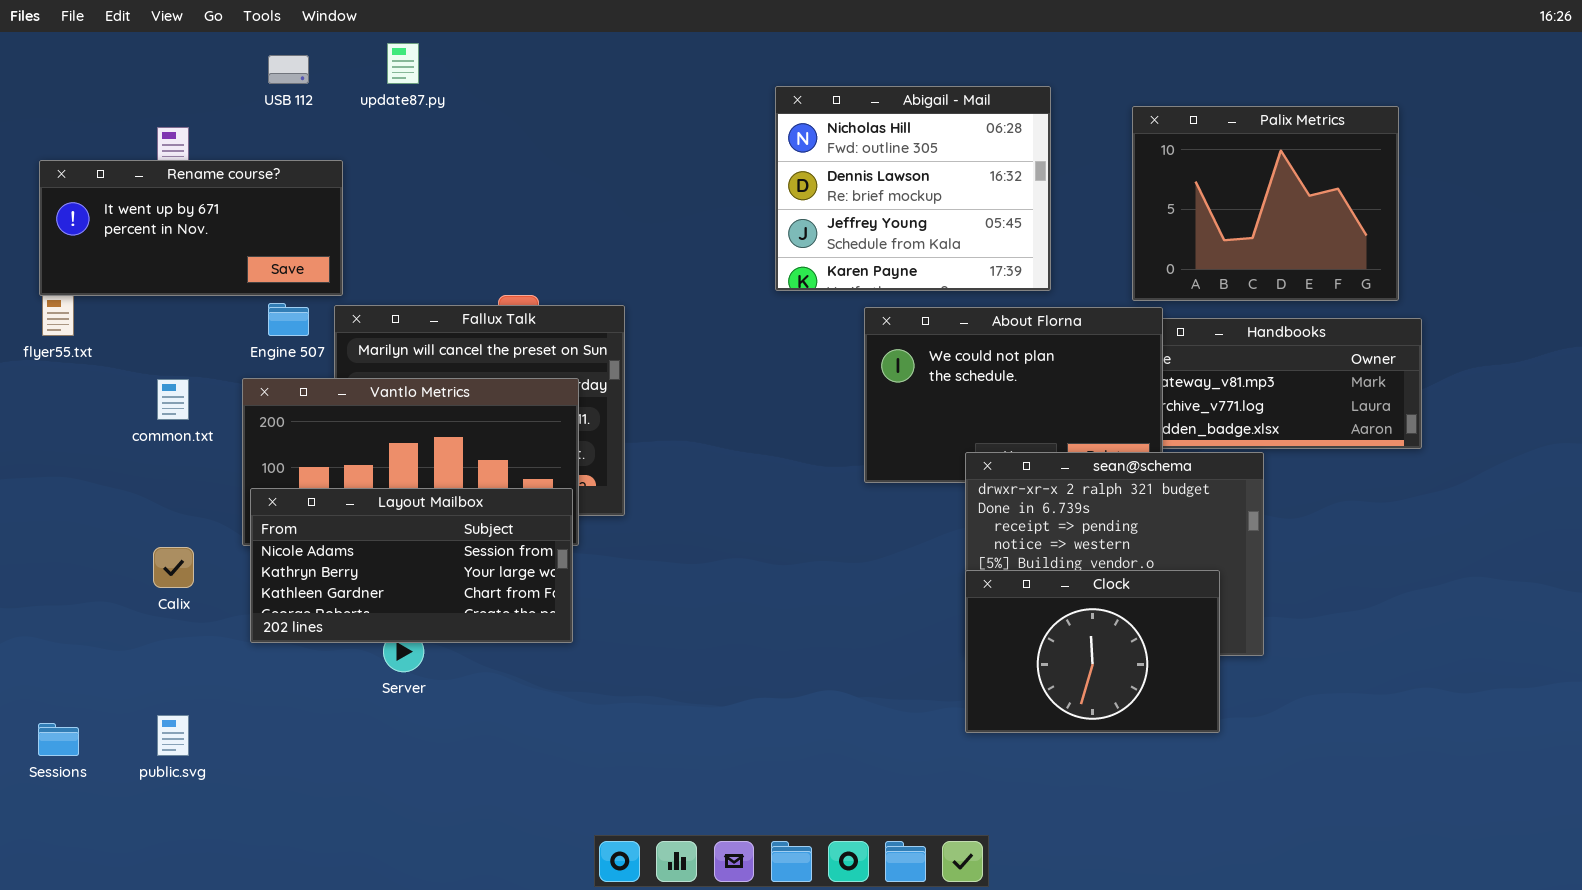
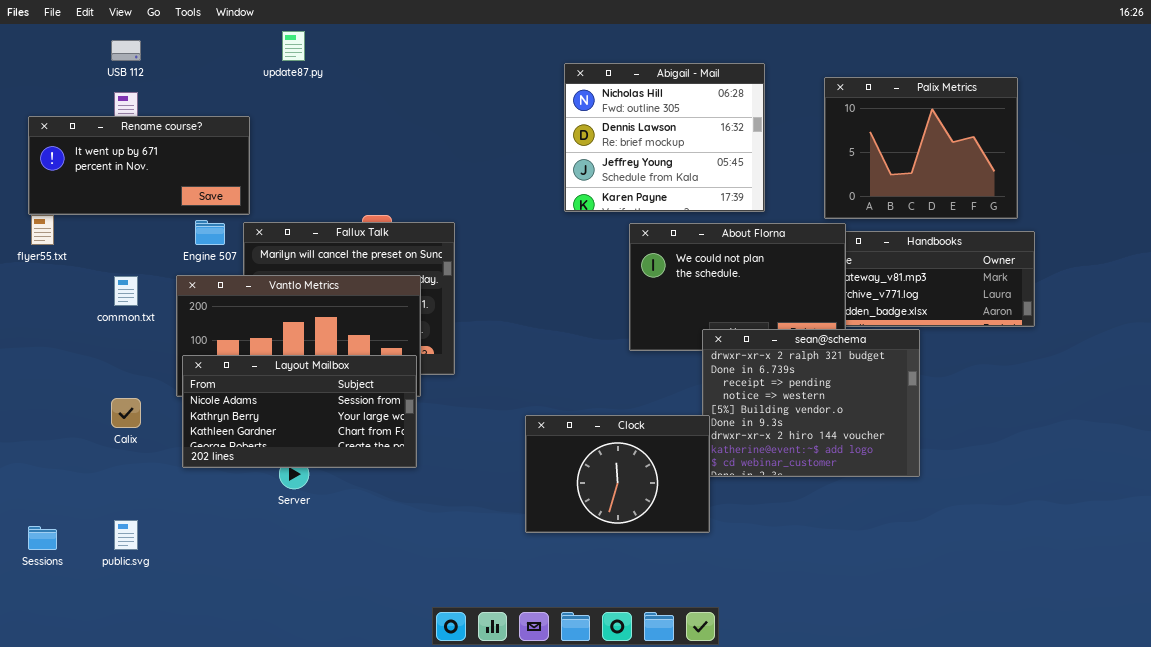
USB 112: [268,55,309,84] -> [111,40,141,61], moved
Clock: [965,570,1220,733] -> [525,415,710,533], moved

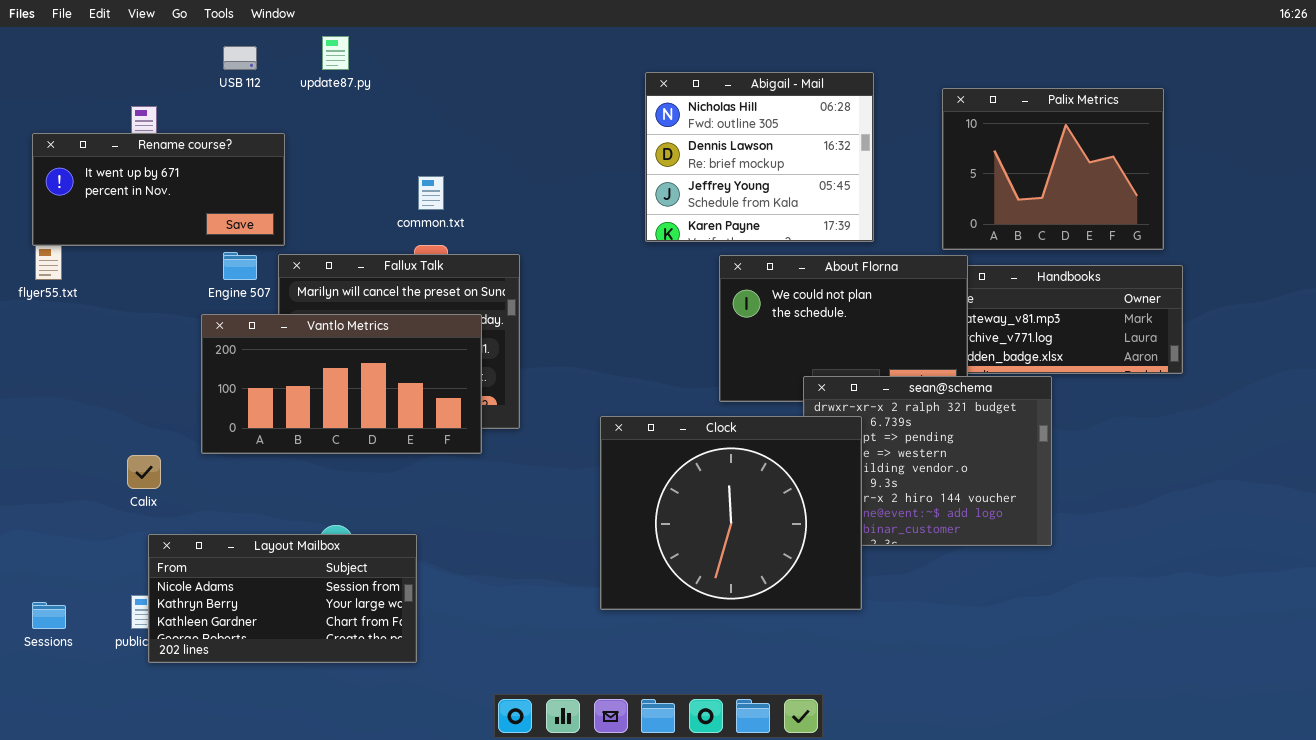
USB 112: [111,40,141,61] -> [223,46,257,70], moved
common.txt: [114,276,138,306] -> [418,176,444,210], moved
Layout Mailbox: [182,355,417,468] -> [148,534,417,663], moved
Clock: [525,415,710,533] -> [600,416,862,610], resized

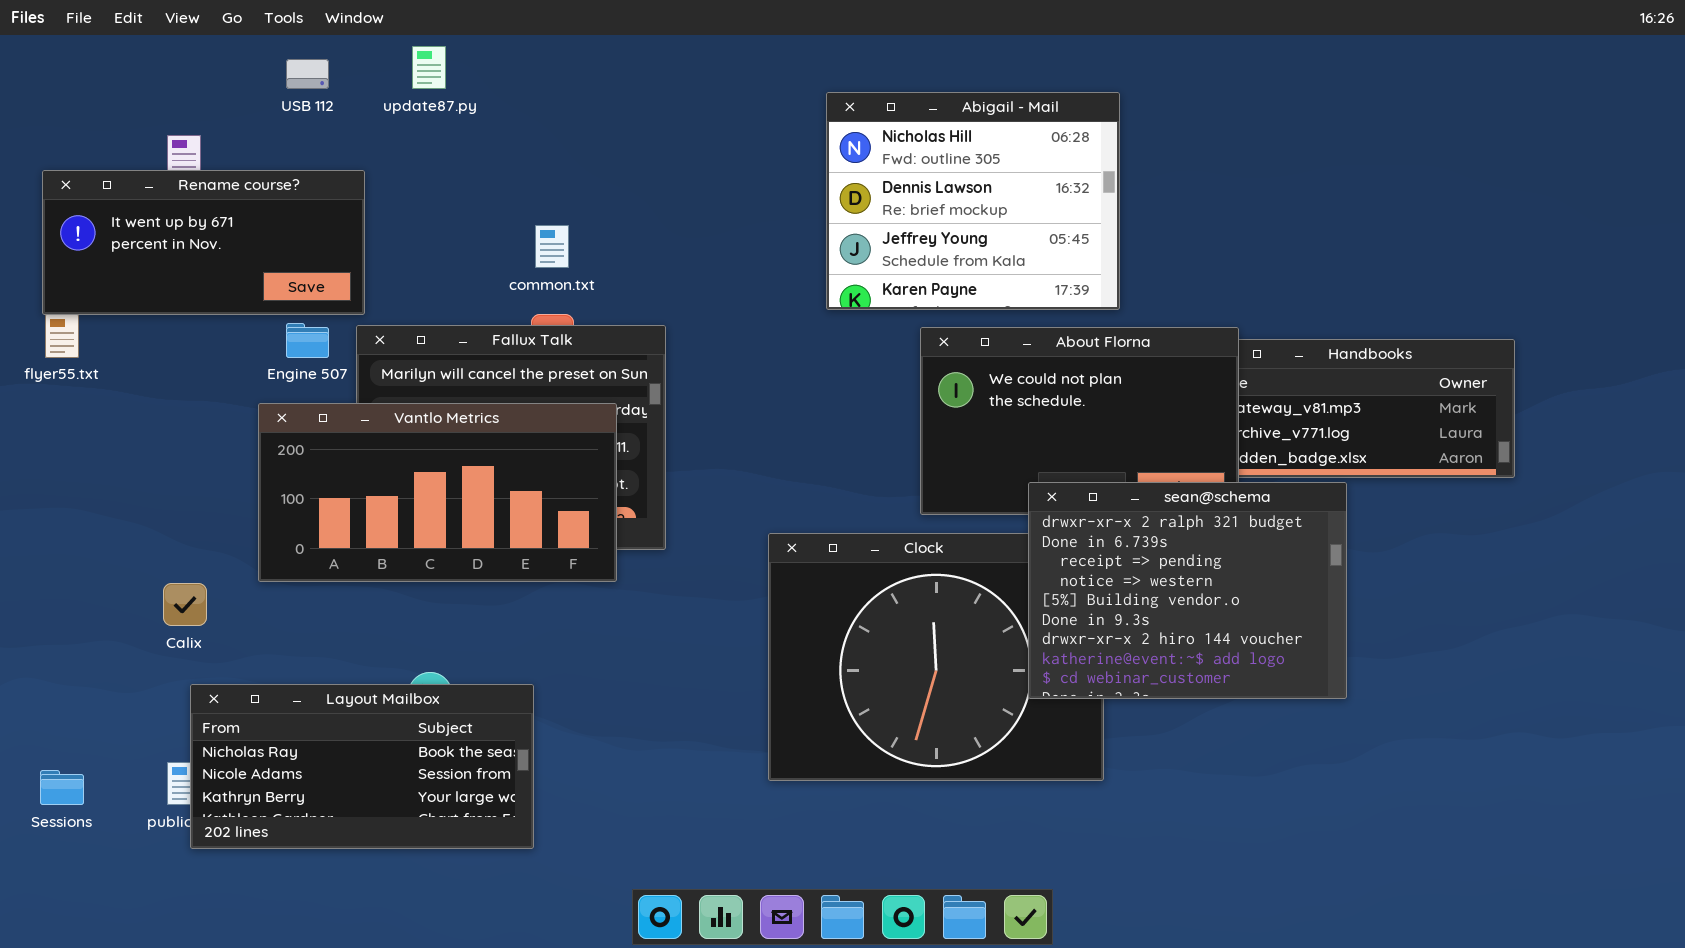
Palix Metrics: [942,88,1164,250] -> none, closed
sean@schema: [803,376,1052,546] -> [1028,482,1347,699], raised
Layout Mailbox: [148,534,417,663] -> [190,684,534,849], scrolled up 1 row

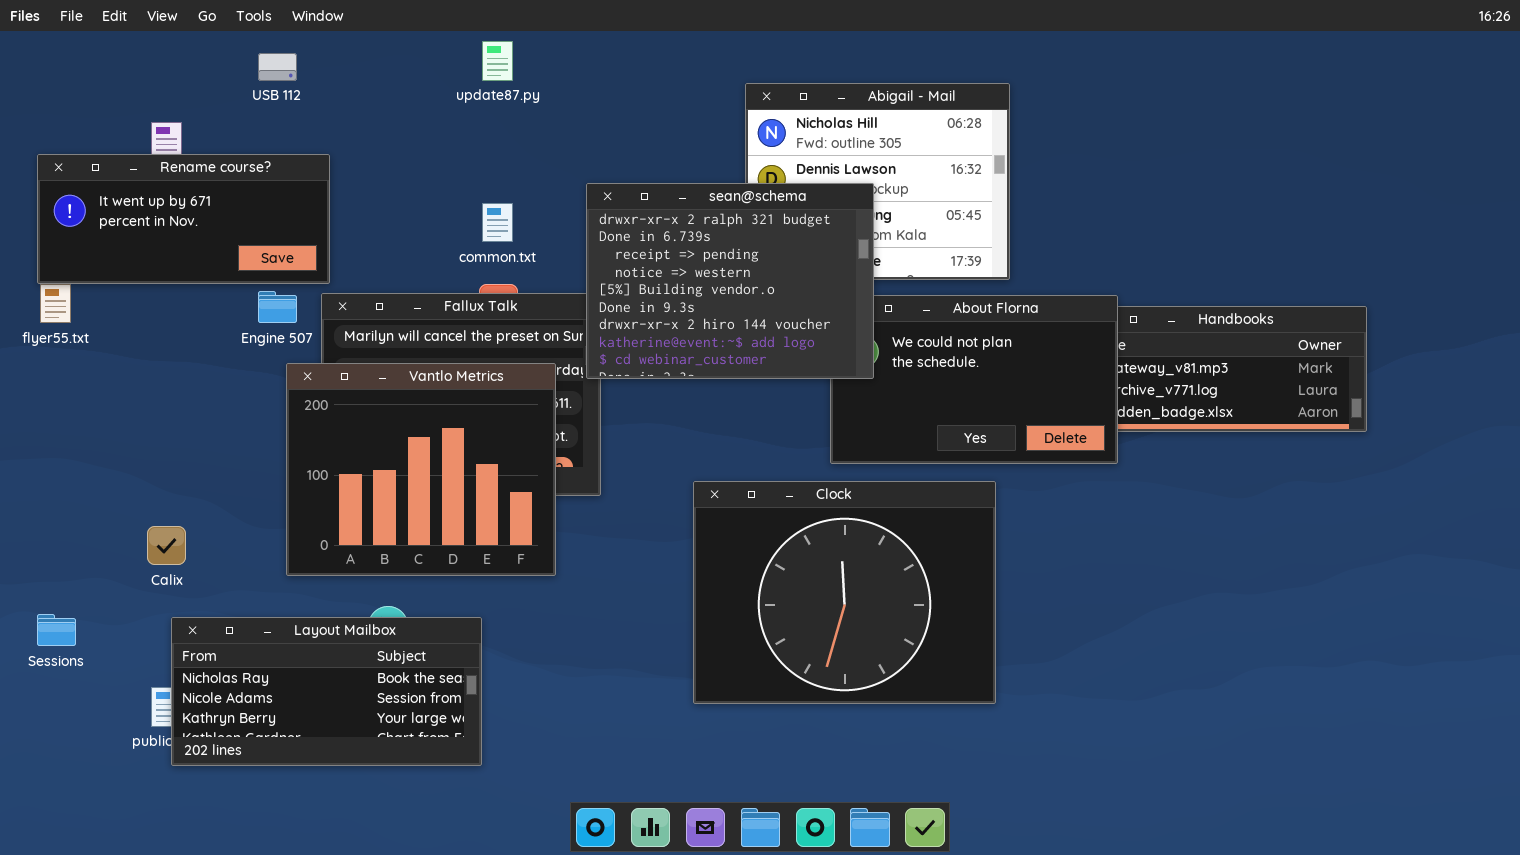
update87.py: [412,46,446,89] -> [482,41,513,81], moved
Vantlo Metrics: [258,403,617,582] -> [286,363,556,576], resized
sean@schema: [1028,482,1347,699] -> [586,183,874,379], moved
Sessions: [40,770,84,805] -> [37,614,76,646], moved

